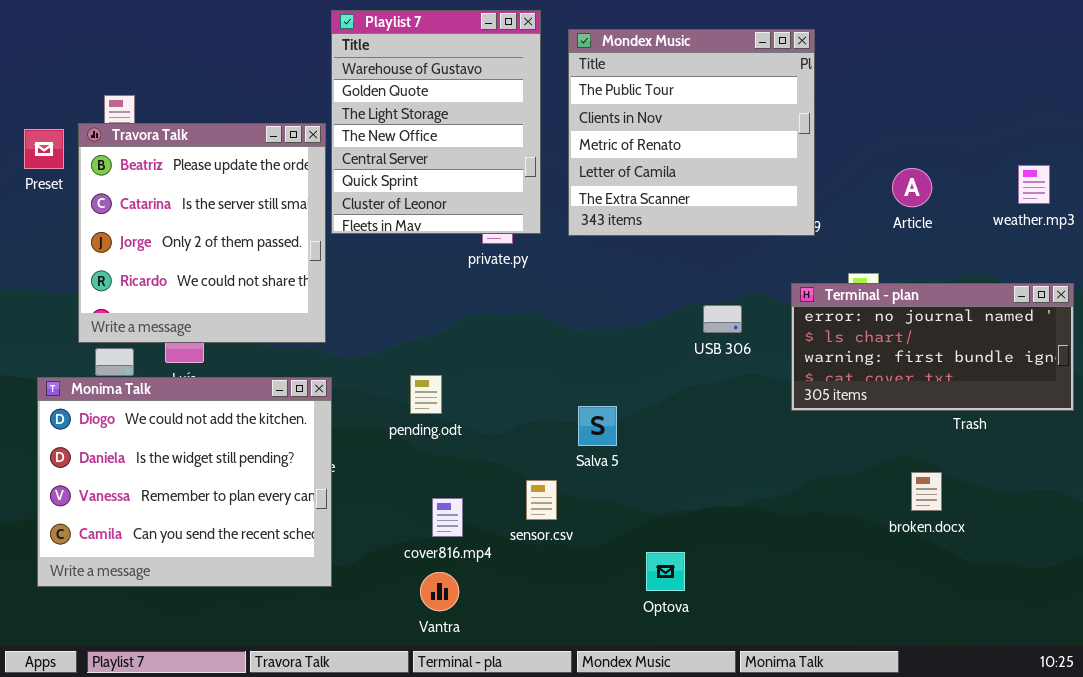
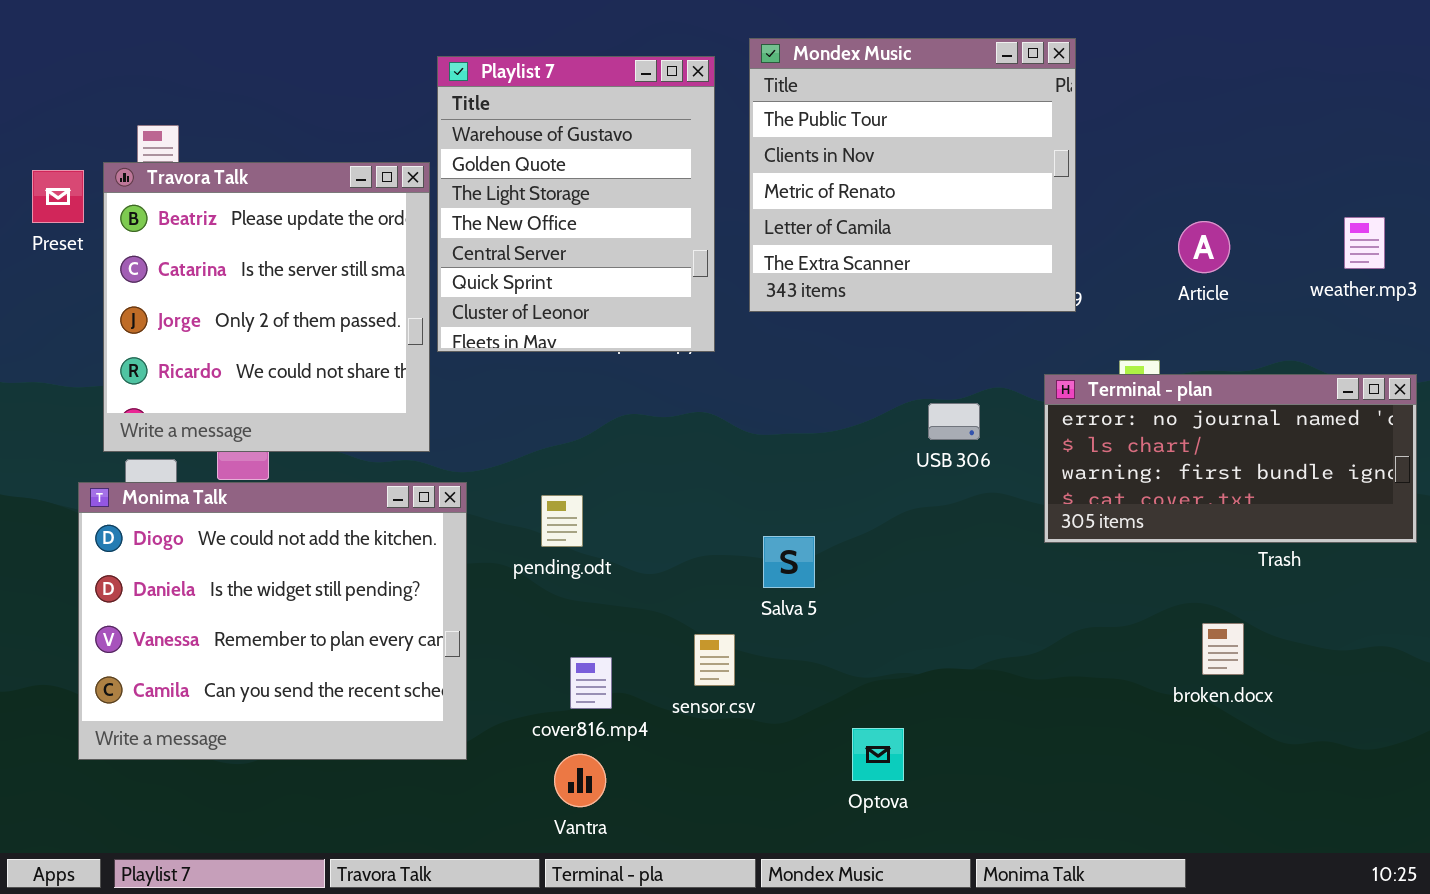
Playlist 7: [331,10,541,234] -> [437,56,715,352], moved
Monima Talk: [37,377,332,587] -> [78,482,467,760], moved

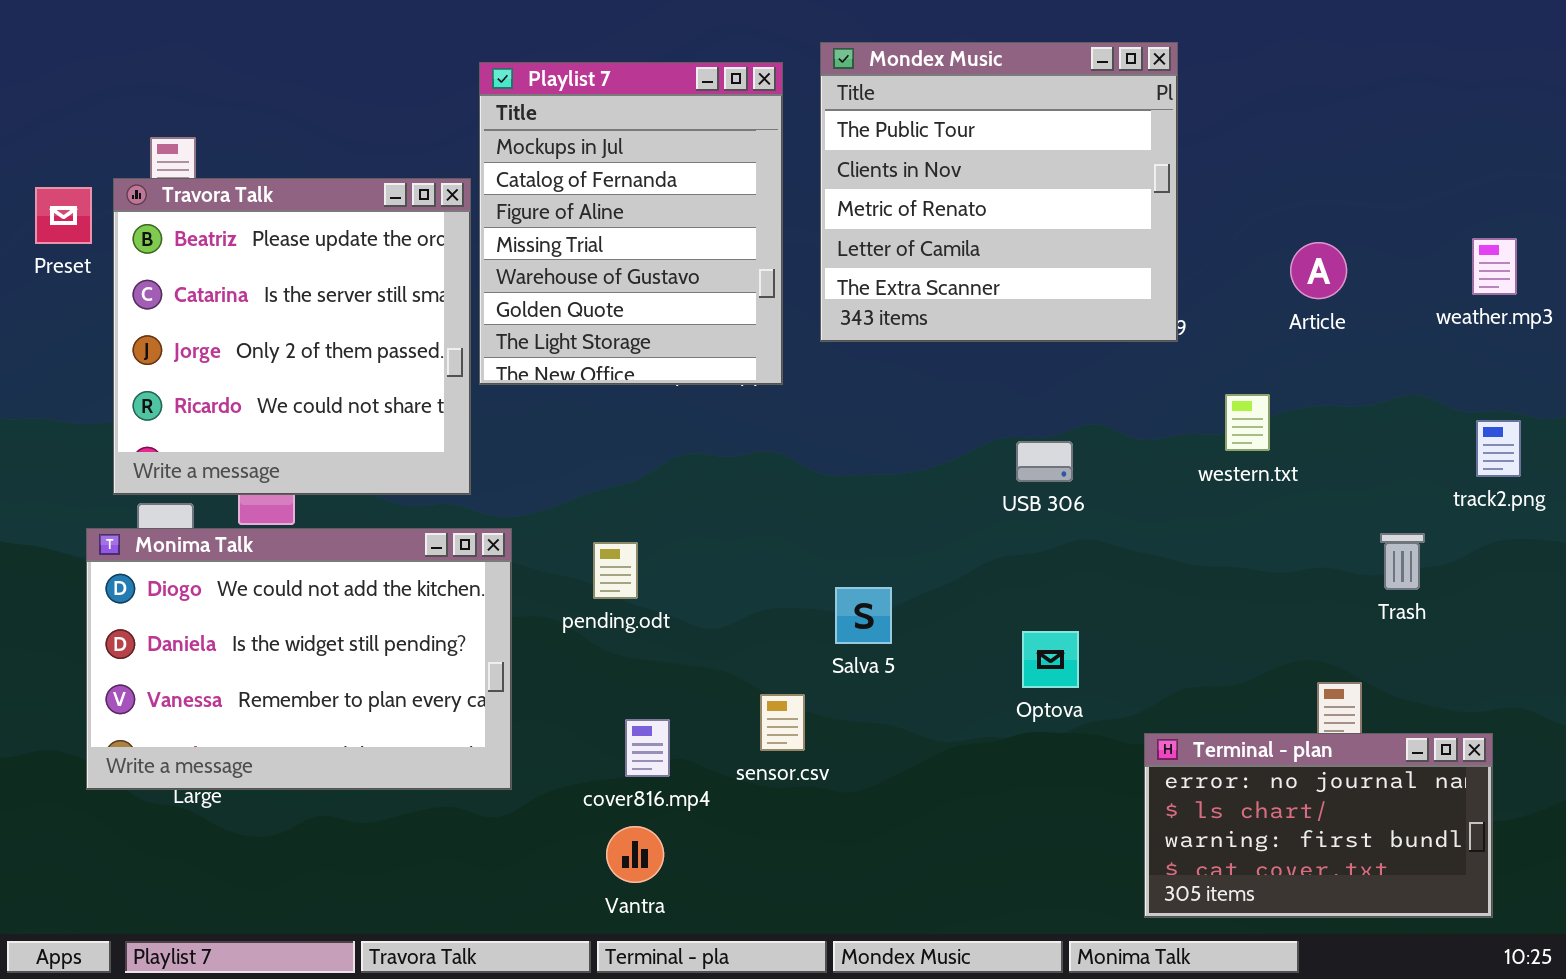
Playlist 7: [437,56,715,352] -> [479,62,783,385], scrolled up 4 rows
Terminal - plan: [1044,374,1417,543] -> [1144,733,1493,918], moved, resized
Monima Talk: [78,482,467,760] -> [86,528,512,790], resized
Optova: [852,728,904,781] -> [1022,631,1079,688], moved

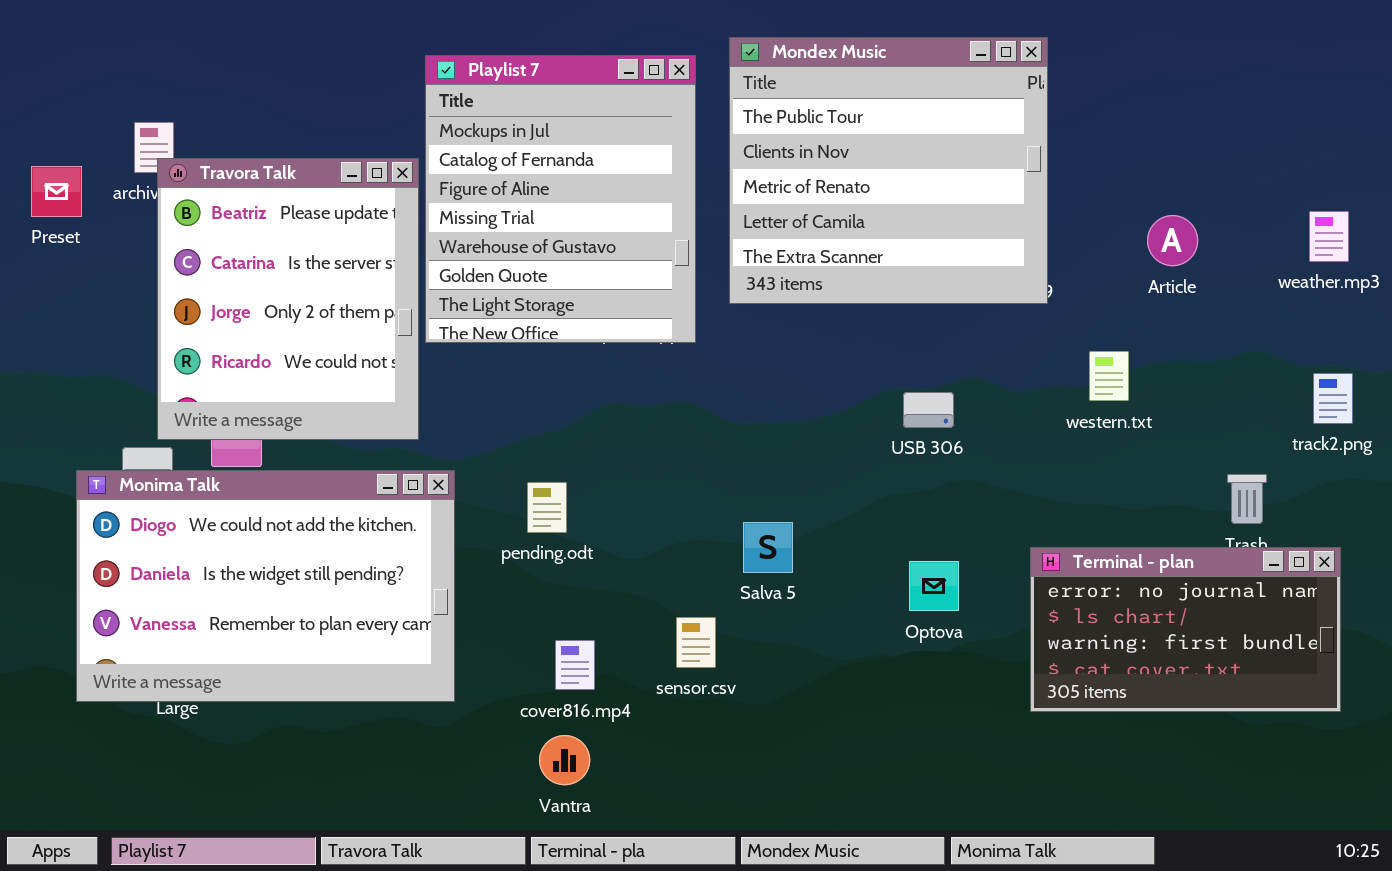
Travora Talk: [113,178,471,495] -> [157,158,419,440], resized
Terminal - plan: [1144,733,1493,918] -> [1030,547,1341,712], moved

